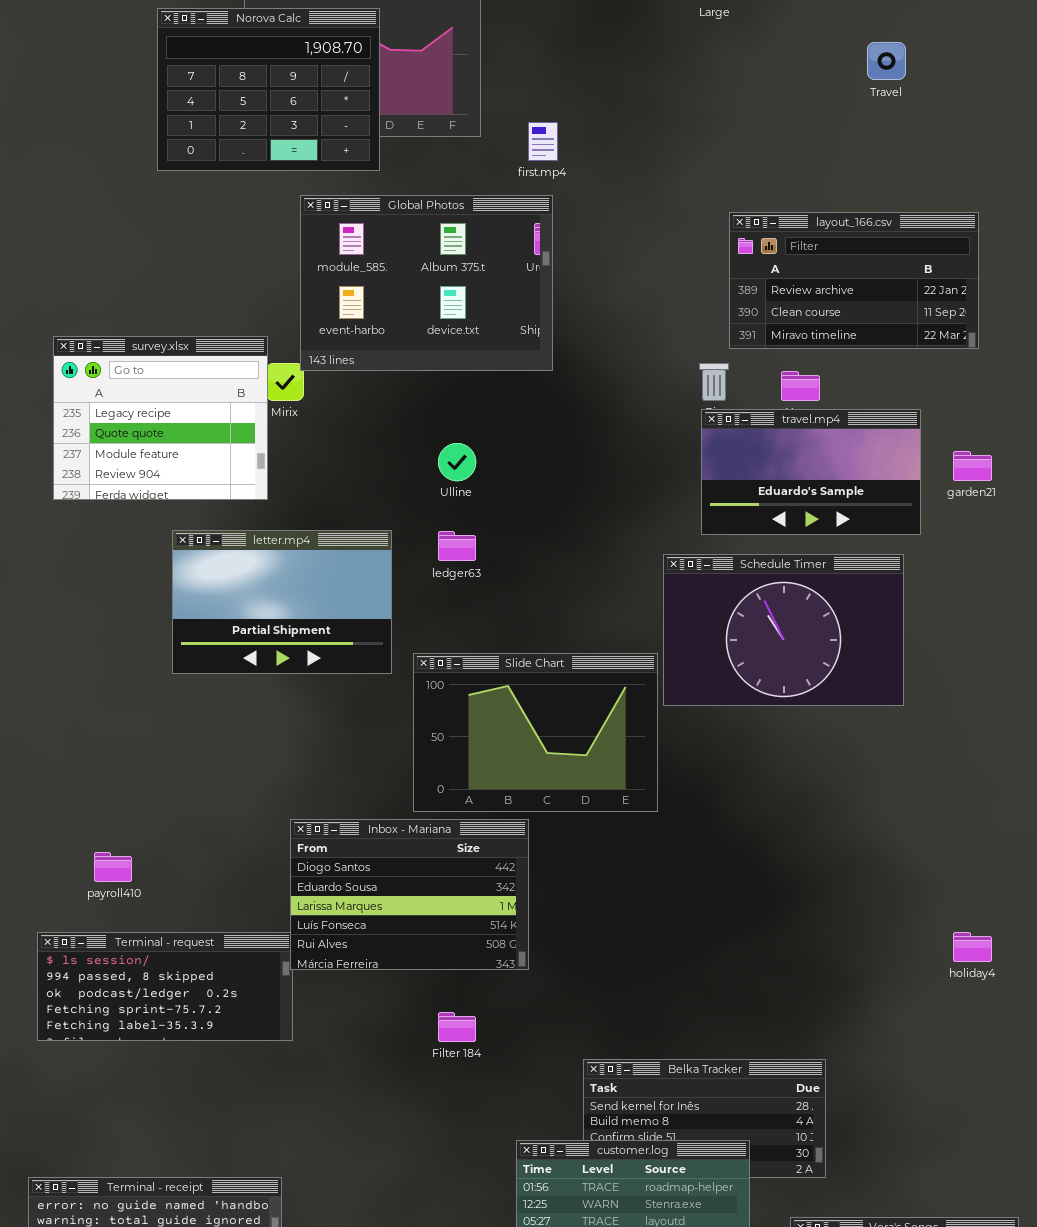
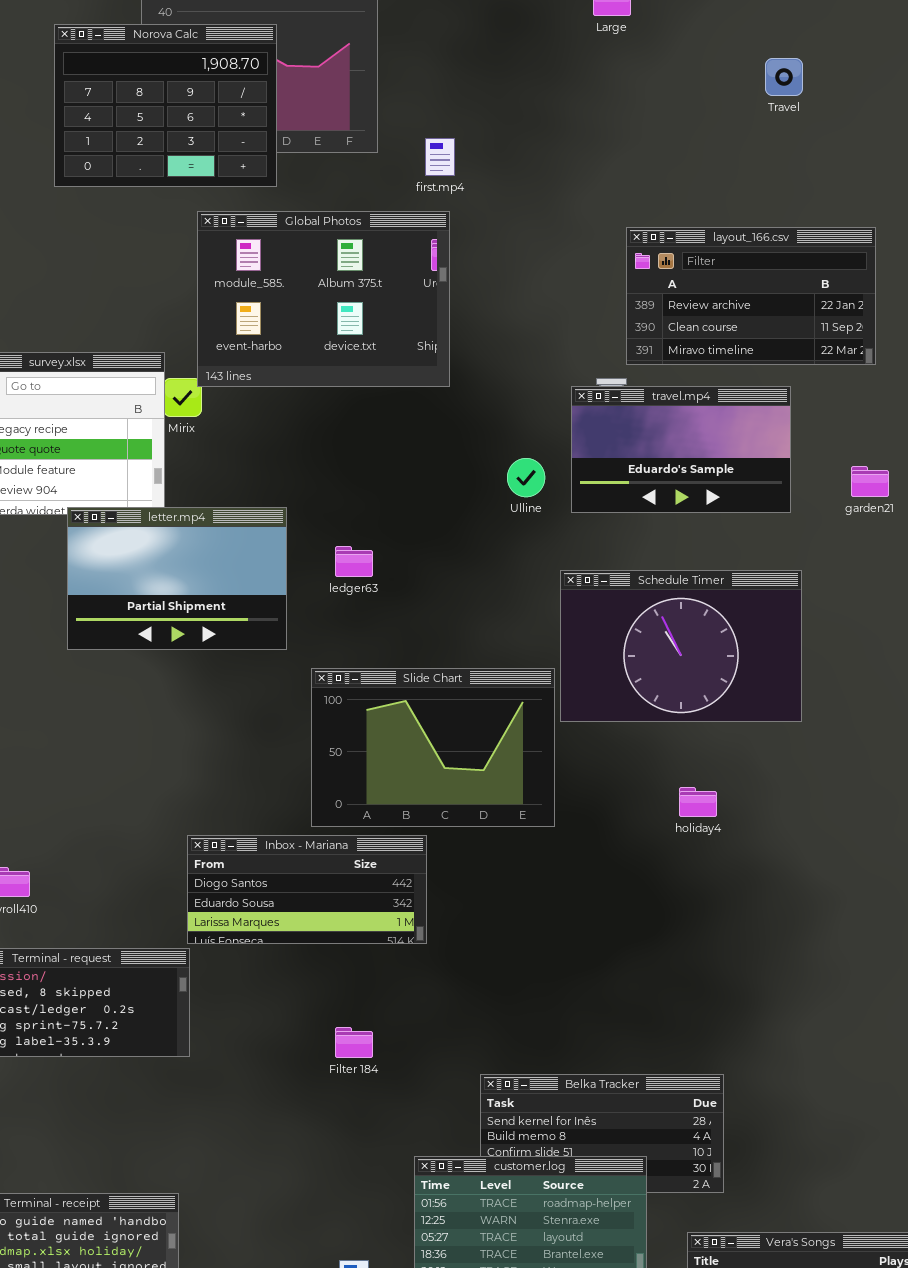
travel.mp4: [701,409,921,535] -> [571,386,791,513], moved
Ulline: [438,443,476,481] -> [507,458,545,497], moved
letter.mp4: [172,530,392,674] -> [67,507,287,650], moved
Inbox - Mariana: [290,819,529,970] -> [187,835,427,944], resized
holiday4: [953,932,992,962] -> [679,787,717,817], moved

